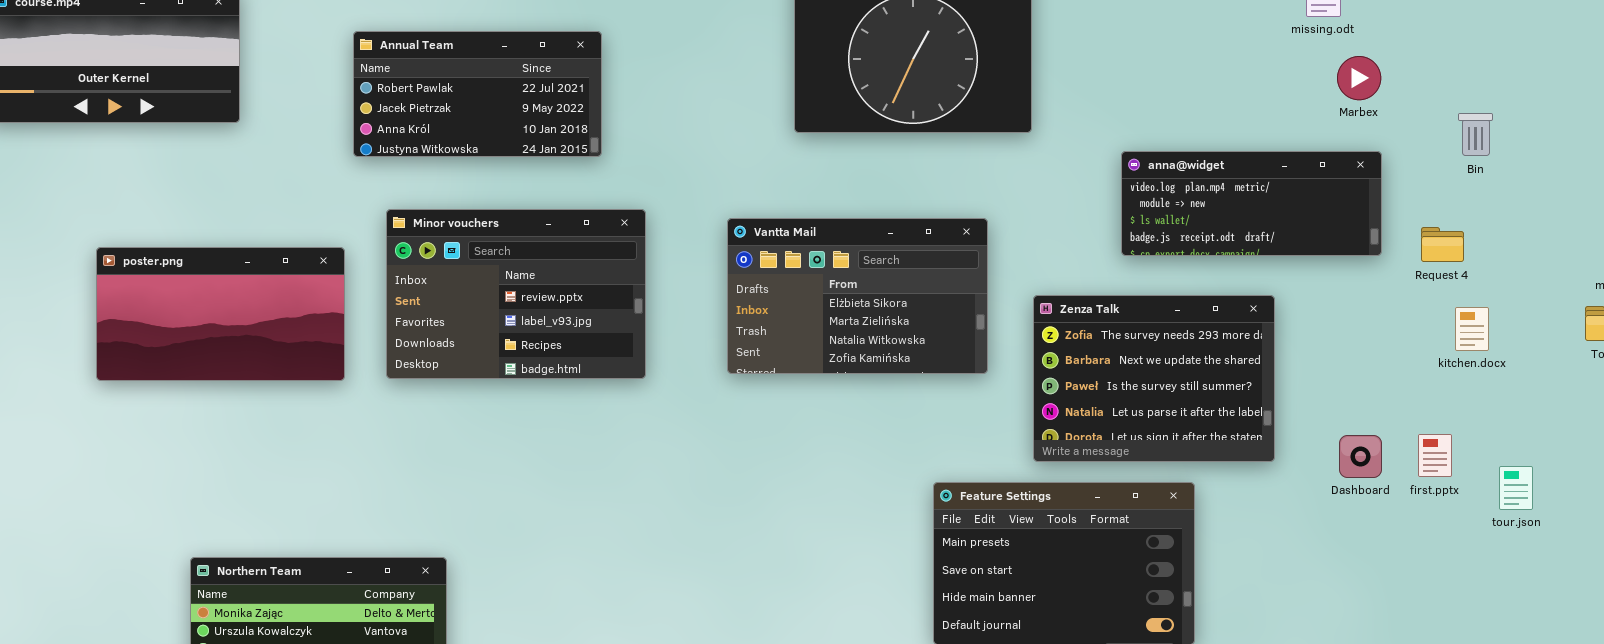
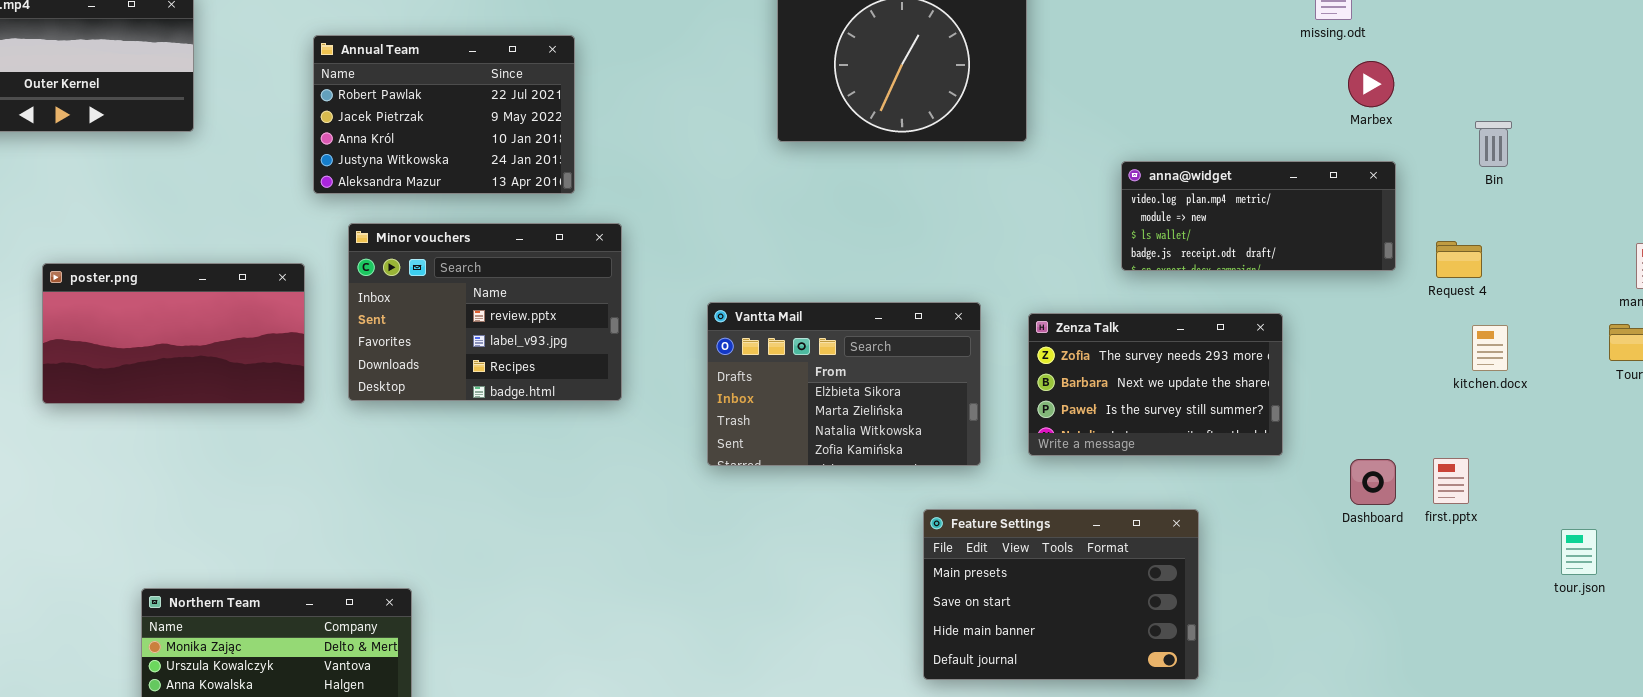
Annual Team: [353,31,602,157] -> [313,35,575,194], resized
Vantta Mail: [727,218,988,374] -> [707,302,981,466], moved
Zenza Talk: [1033,295,1275,462] -> [1028,313,1283,456], resized
tour.json: [1499,466,1533,510] -> [1561,529,1597,575], moved

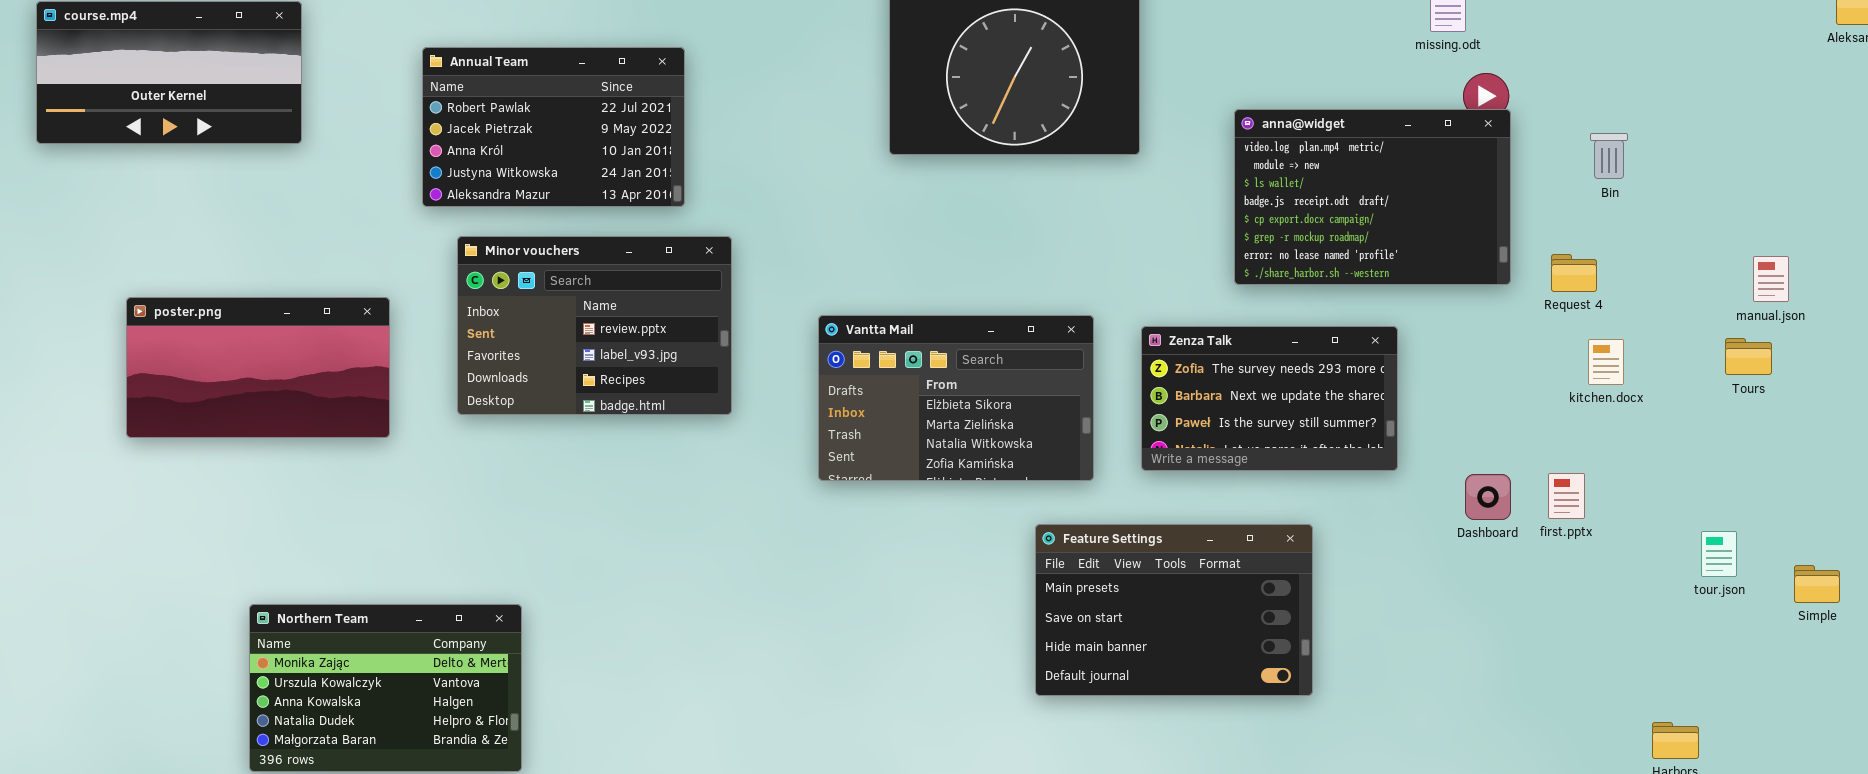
anna@widget: [1121,161,1396,271] -> [1234,109,1511,285], resized
poster.png: [42,263,305,404] -> [126,297,390,438], moved
tour.json: [1561,529,1597,575] -> [1701,531,1737,577], moved

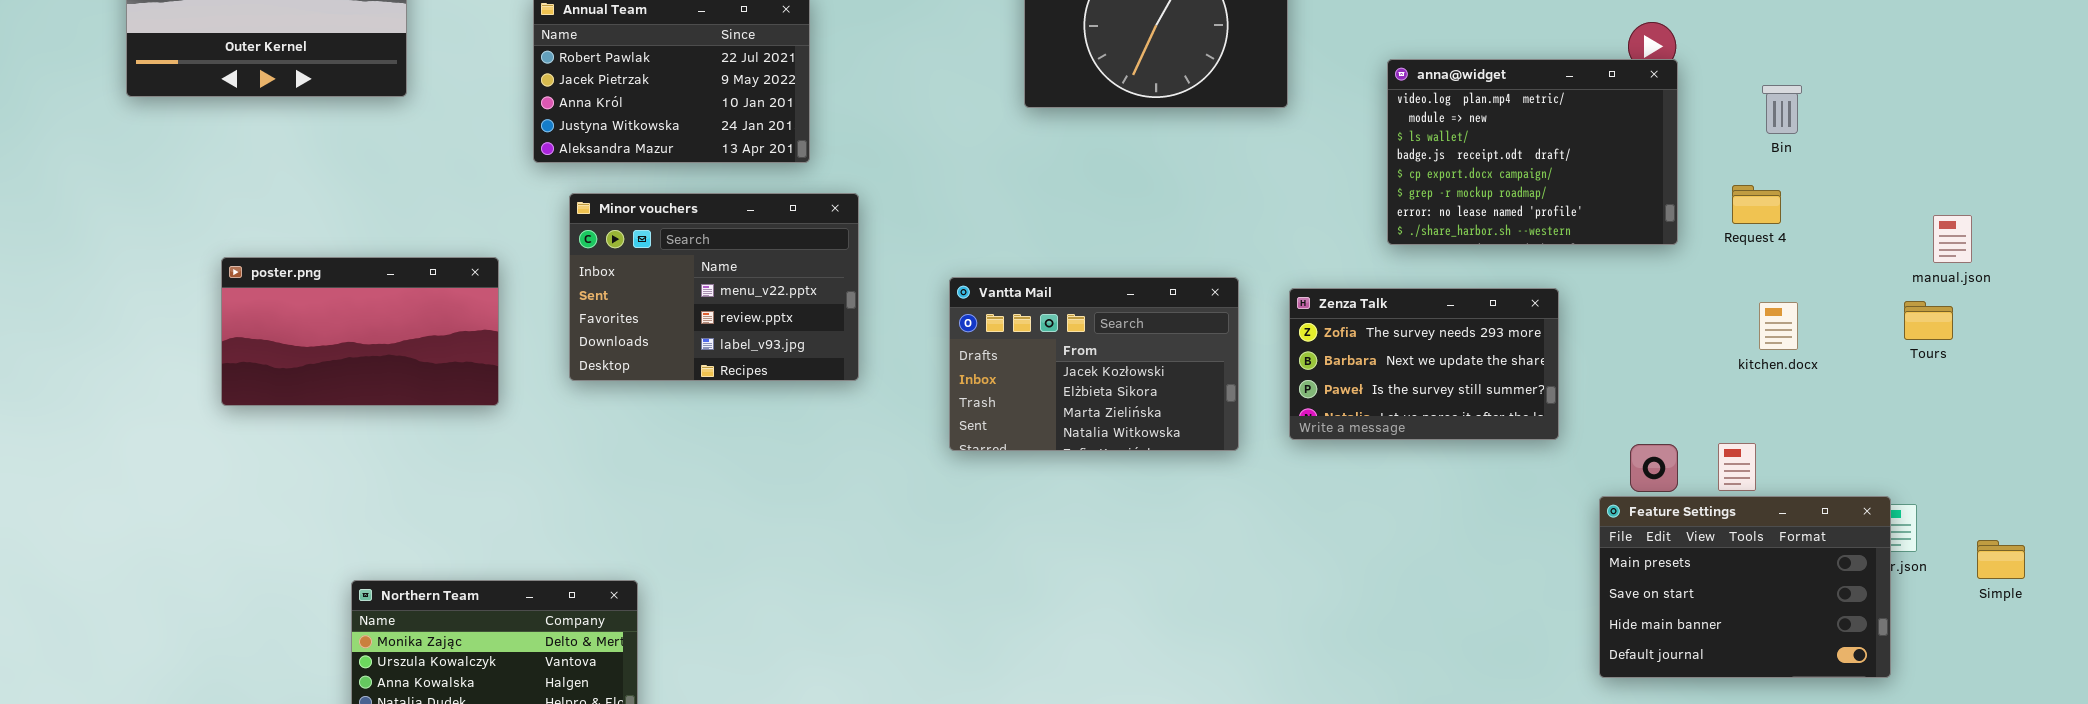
Minor vouchers: [457,236,732,415] -> [569,193,859,381], scrolled up 1 row
Request 4: [1551,254,1597,292] -> [1732,185,1781,224], moved
Vantta Mail: [818,315,1094,481] -> [949,277,1239,451], scrolled up 1 row
Feature Settings: [1035,524,1313,696] -> [1599,496,1891,678], moved

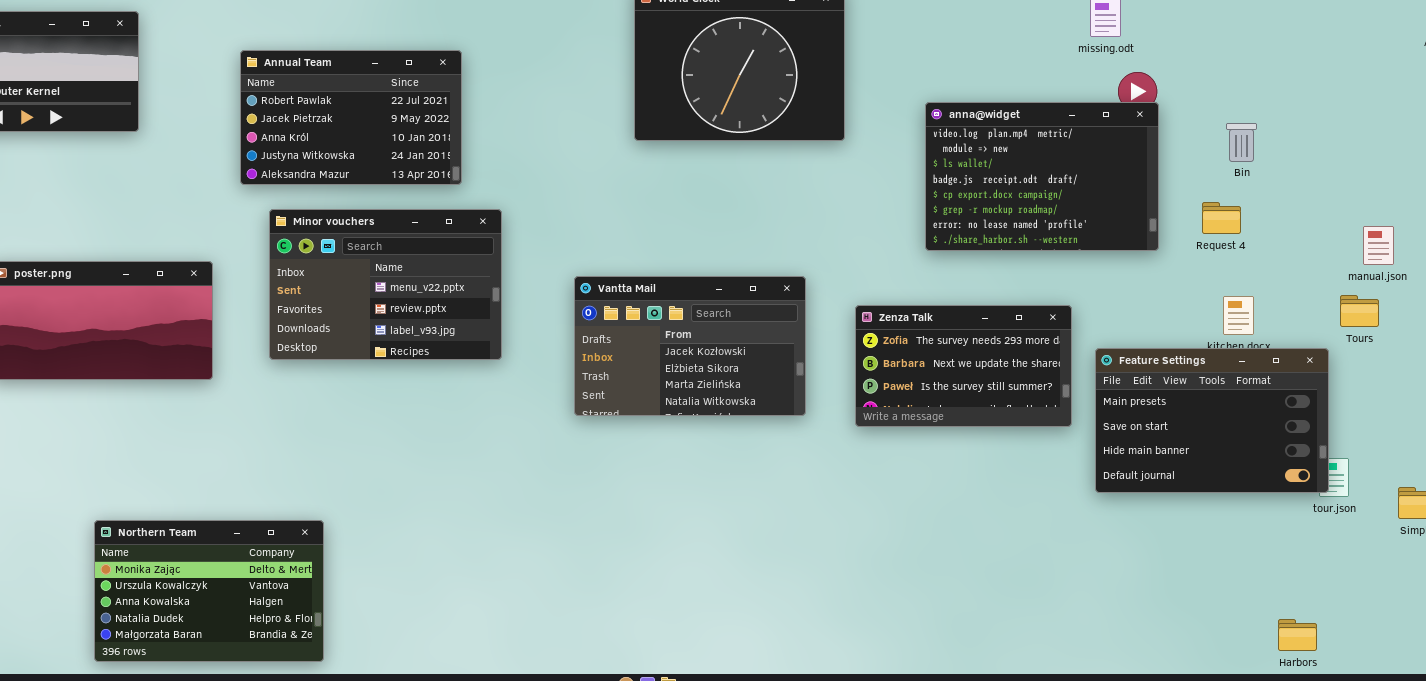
Zenza Talk: [1289,288,1559,440] -> [855,305,1072,427], moved
Feature Settings: [1599,496,1891,678] -> [1095,348,1329,493], moved

